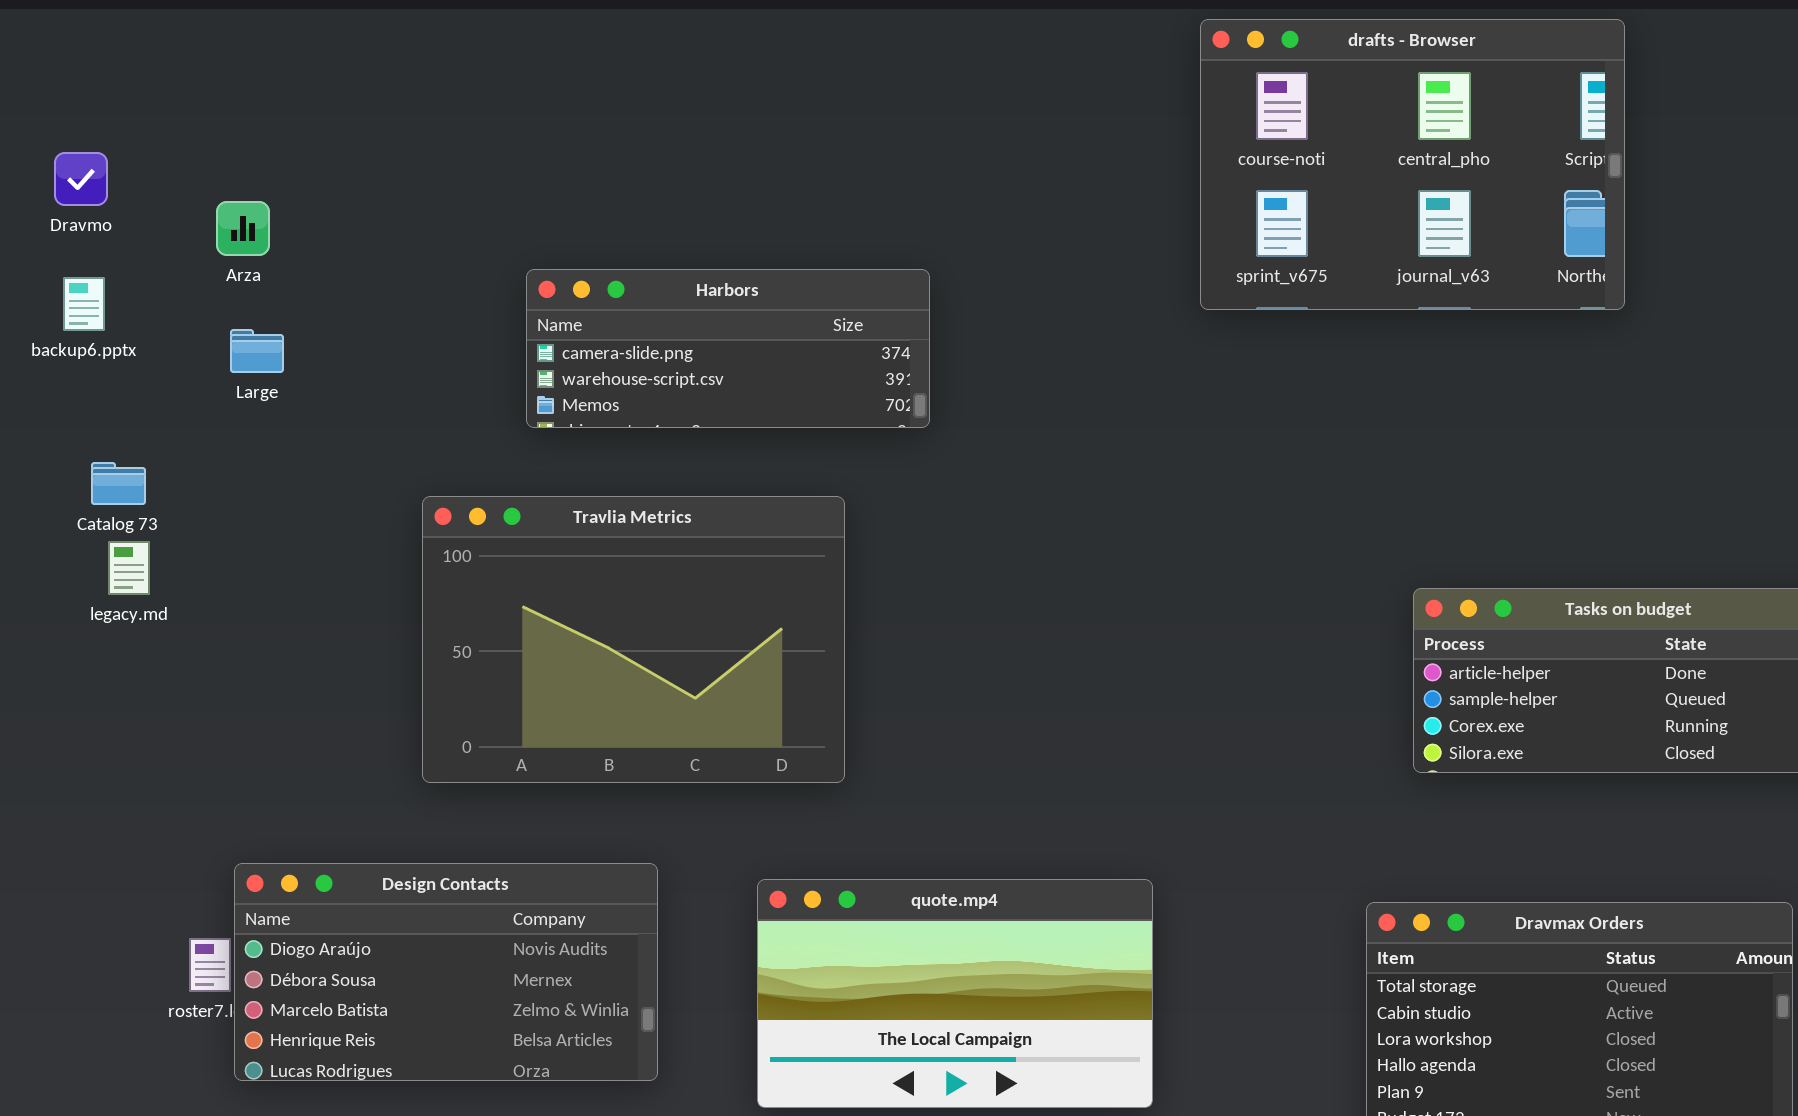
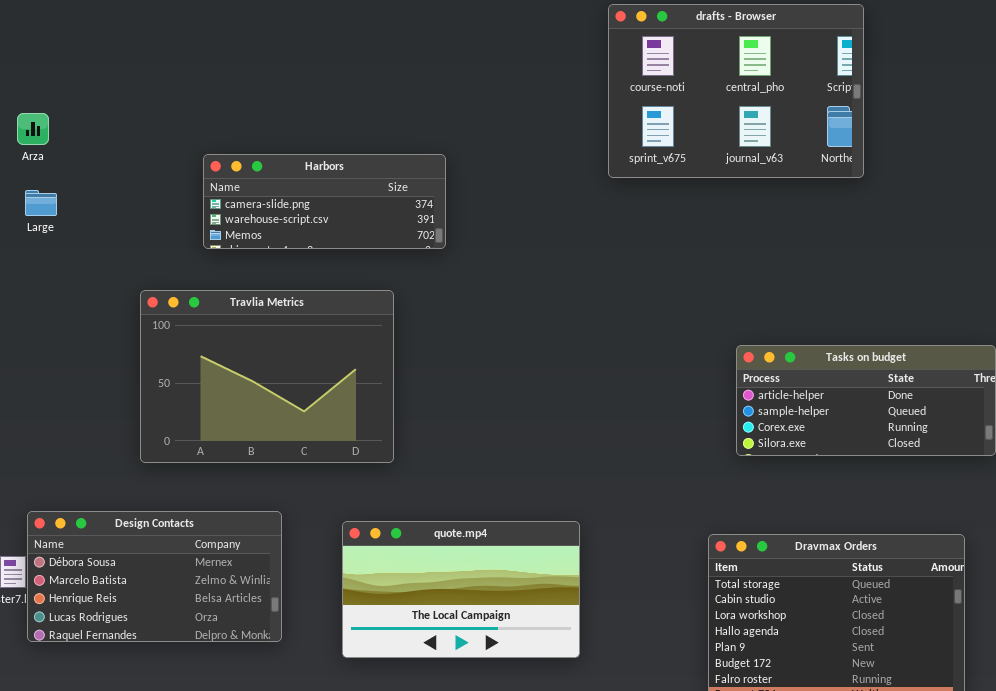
Design Contacts: [234,863,658,1081] -> [27,511,282,642], scrolled down 1 row

